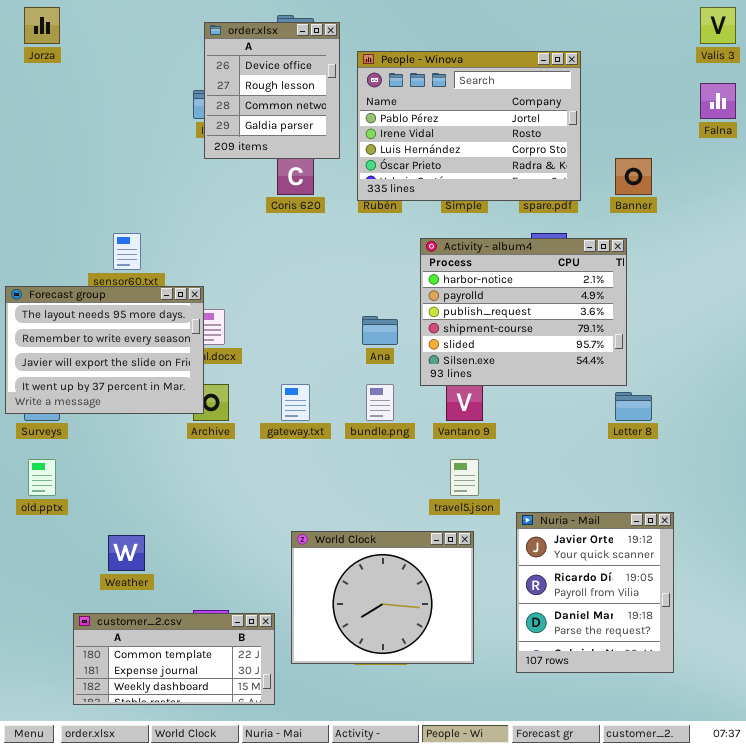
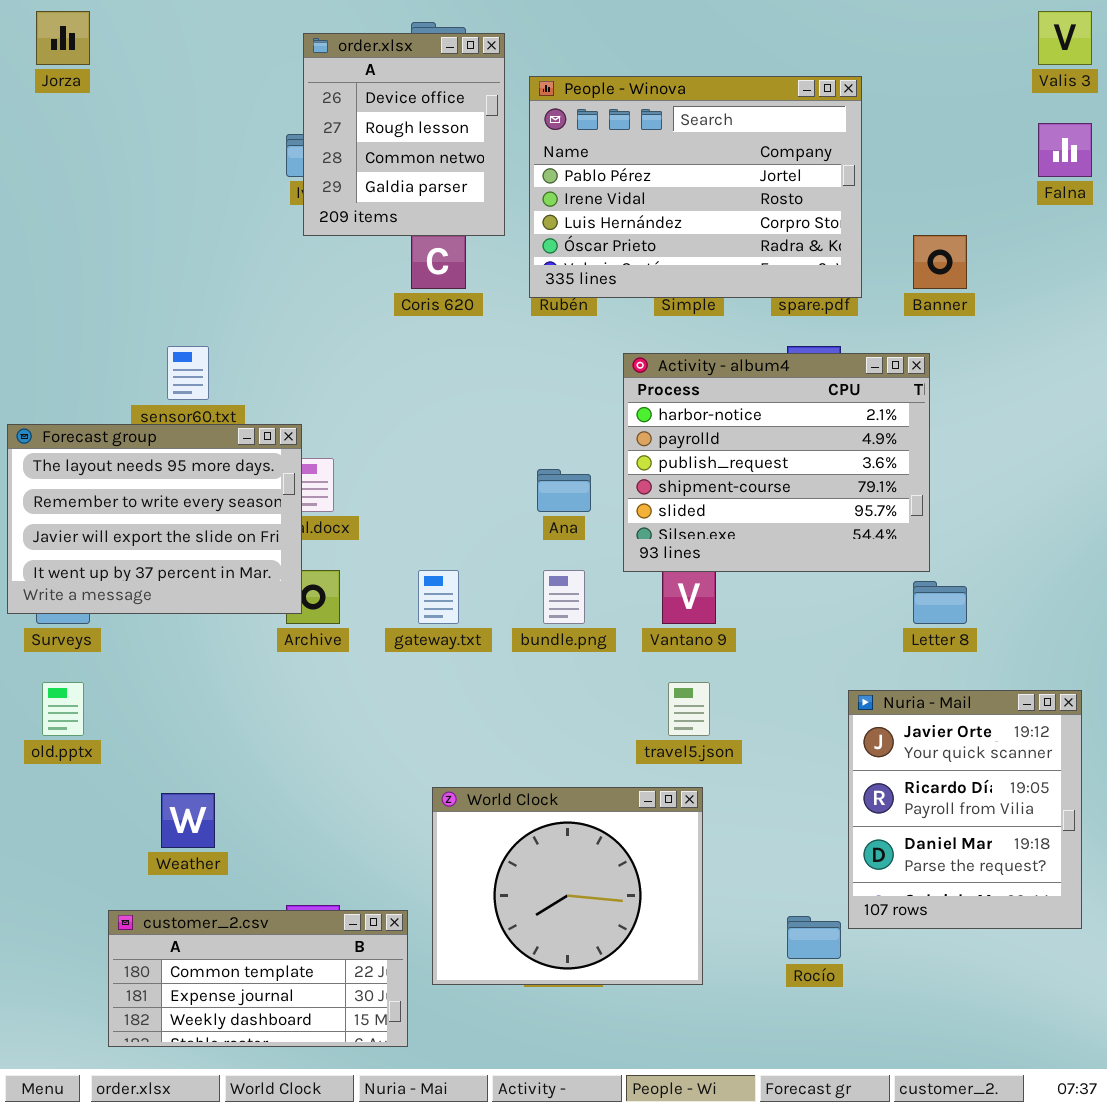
Nuria - Mail: [516,512,674,673] -> [848,690,1082,929], moved

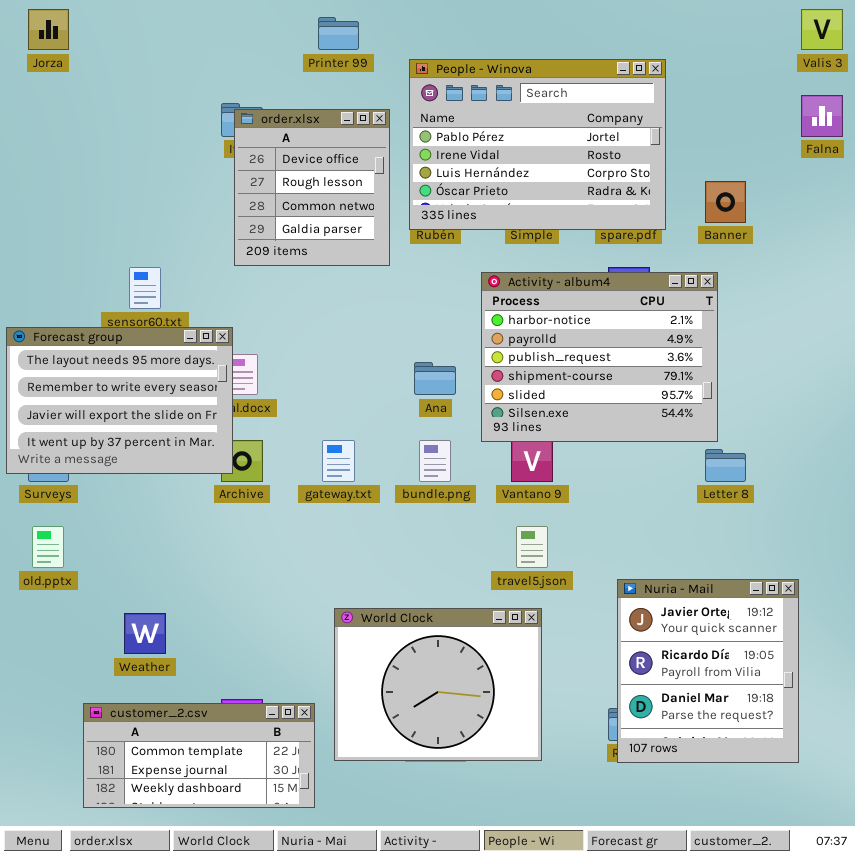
order.xlsx: [303,33,505,236] -> [234,109,390,266], moved
Nuria - Mail: [848,690,1082,929] -> [617,579,799,763], moved

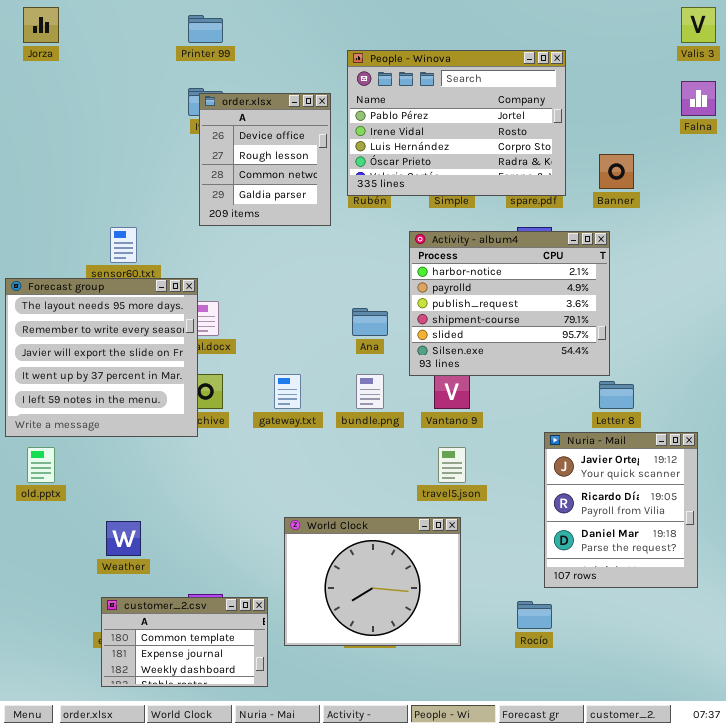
Printer 99: [318,17,359,50] -> [188,15,223,43], moved
Forecast group: [6,327,233,474] -> [5,278,198,437], resized
Nuria - Mail: [617,579,799,763] -> [544,432,698,588], moved
customer_2.csv: [83,703,315,808] -> [101,597,268,687], resized

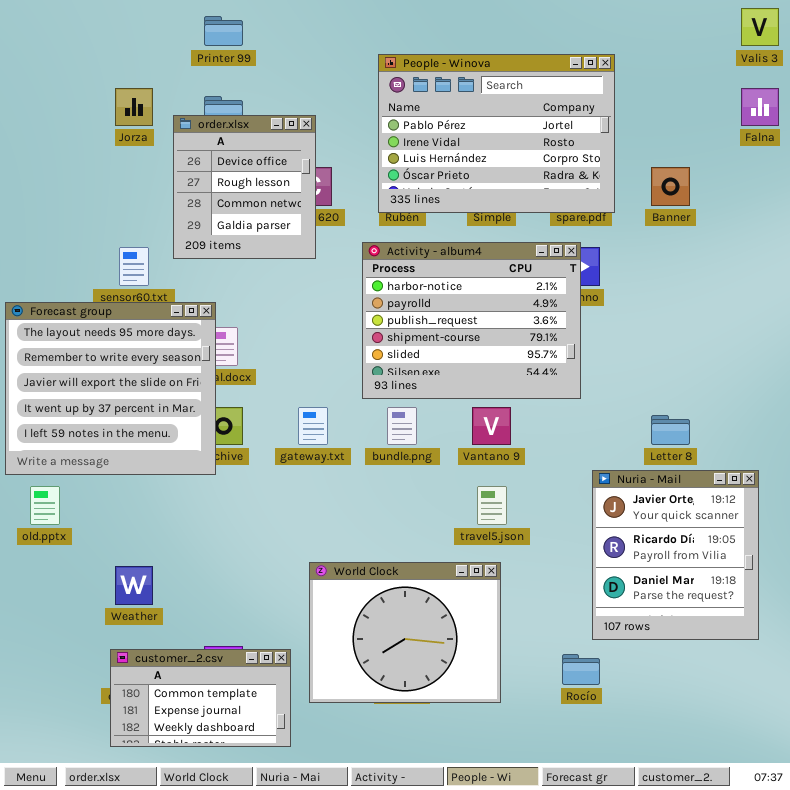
Jorza: [23,7,59,43] -> [115,88,153,126], moved
order.xlsx: [199,93,331,226] -> [173,115,316,259], moved
Activity - album4: [409,231,610,376] -> [362,242,581,399], moved

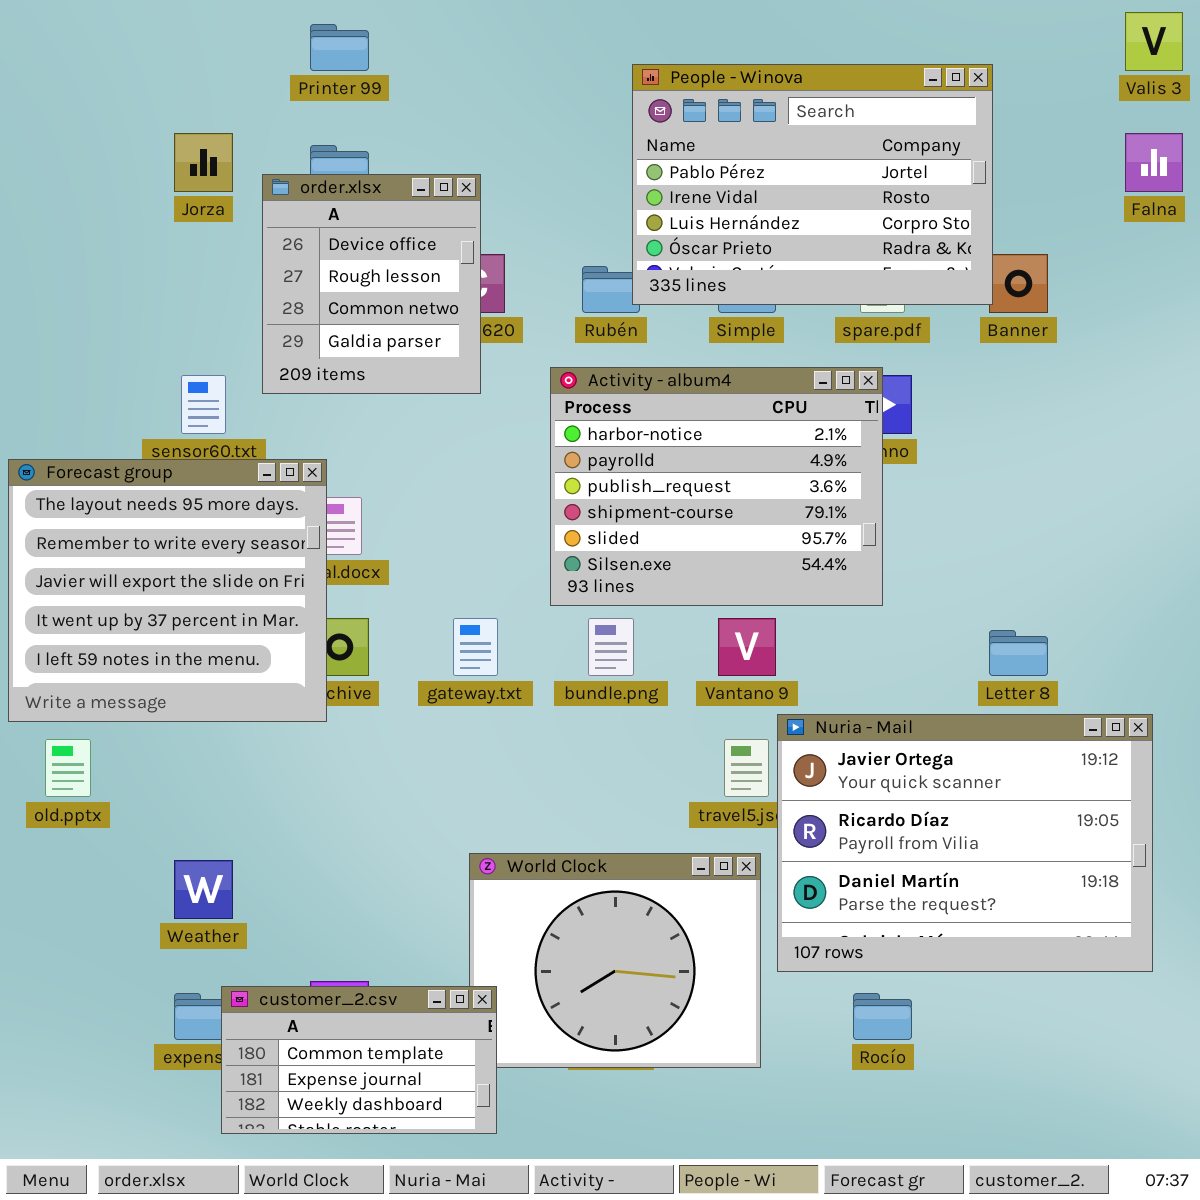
People - Winova: [378,54,615,213] -> [632,64,993,305], moved
Nuria - Mail: [592,470,759,640] -> [777,714,1153,972], resized
customer_2.csv: [110,649,291,747] -> [221,986,497,1134], moved

